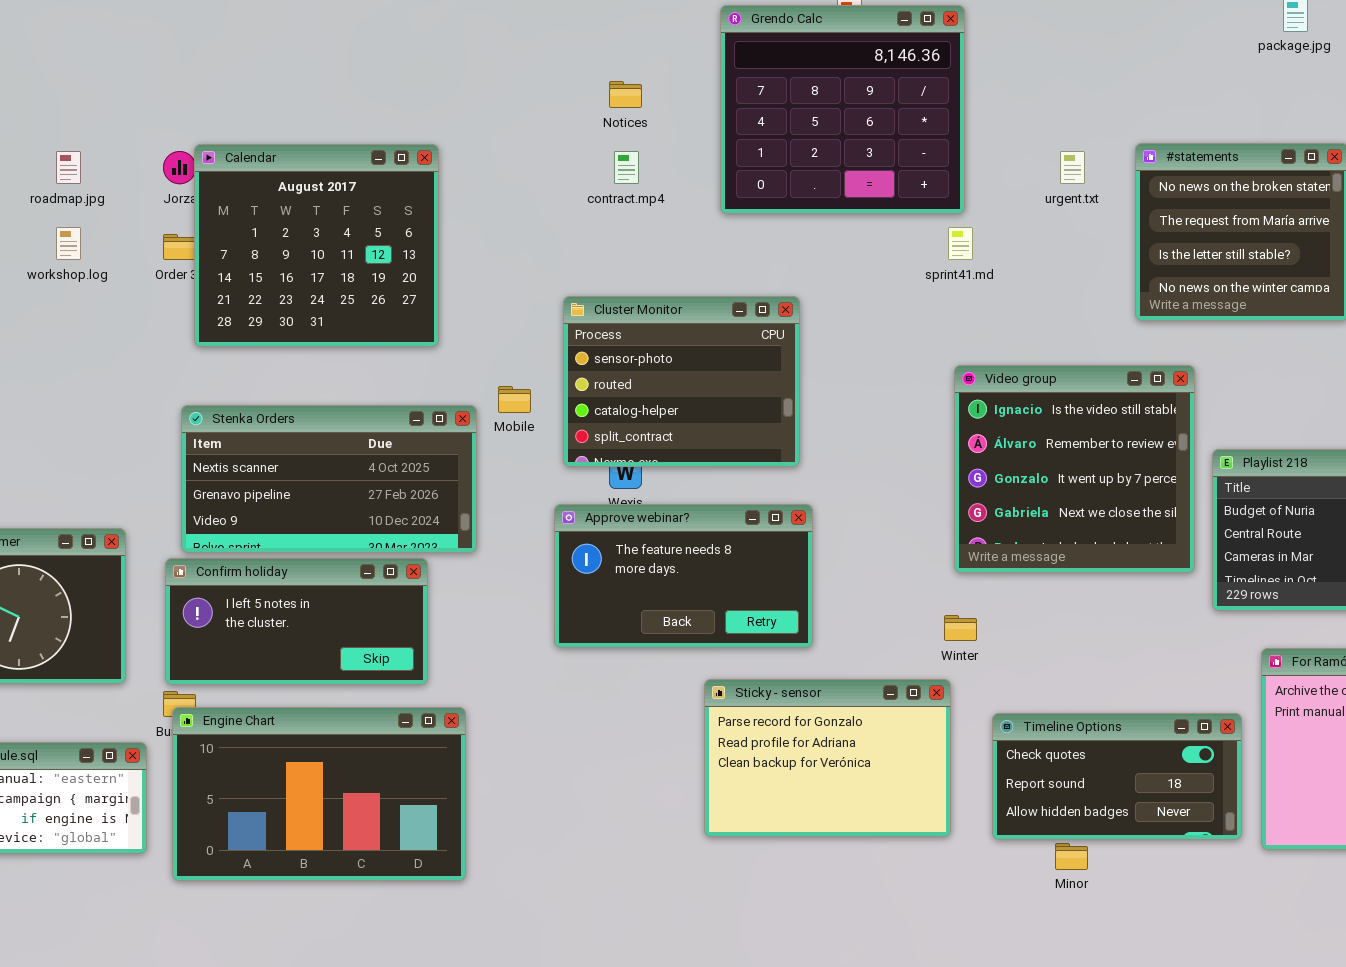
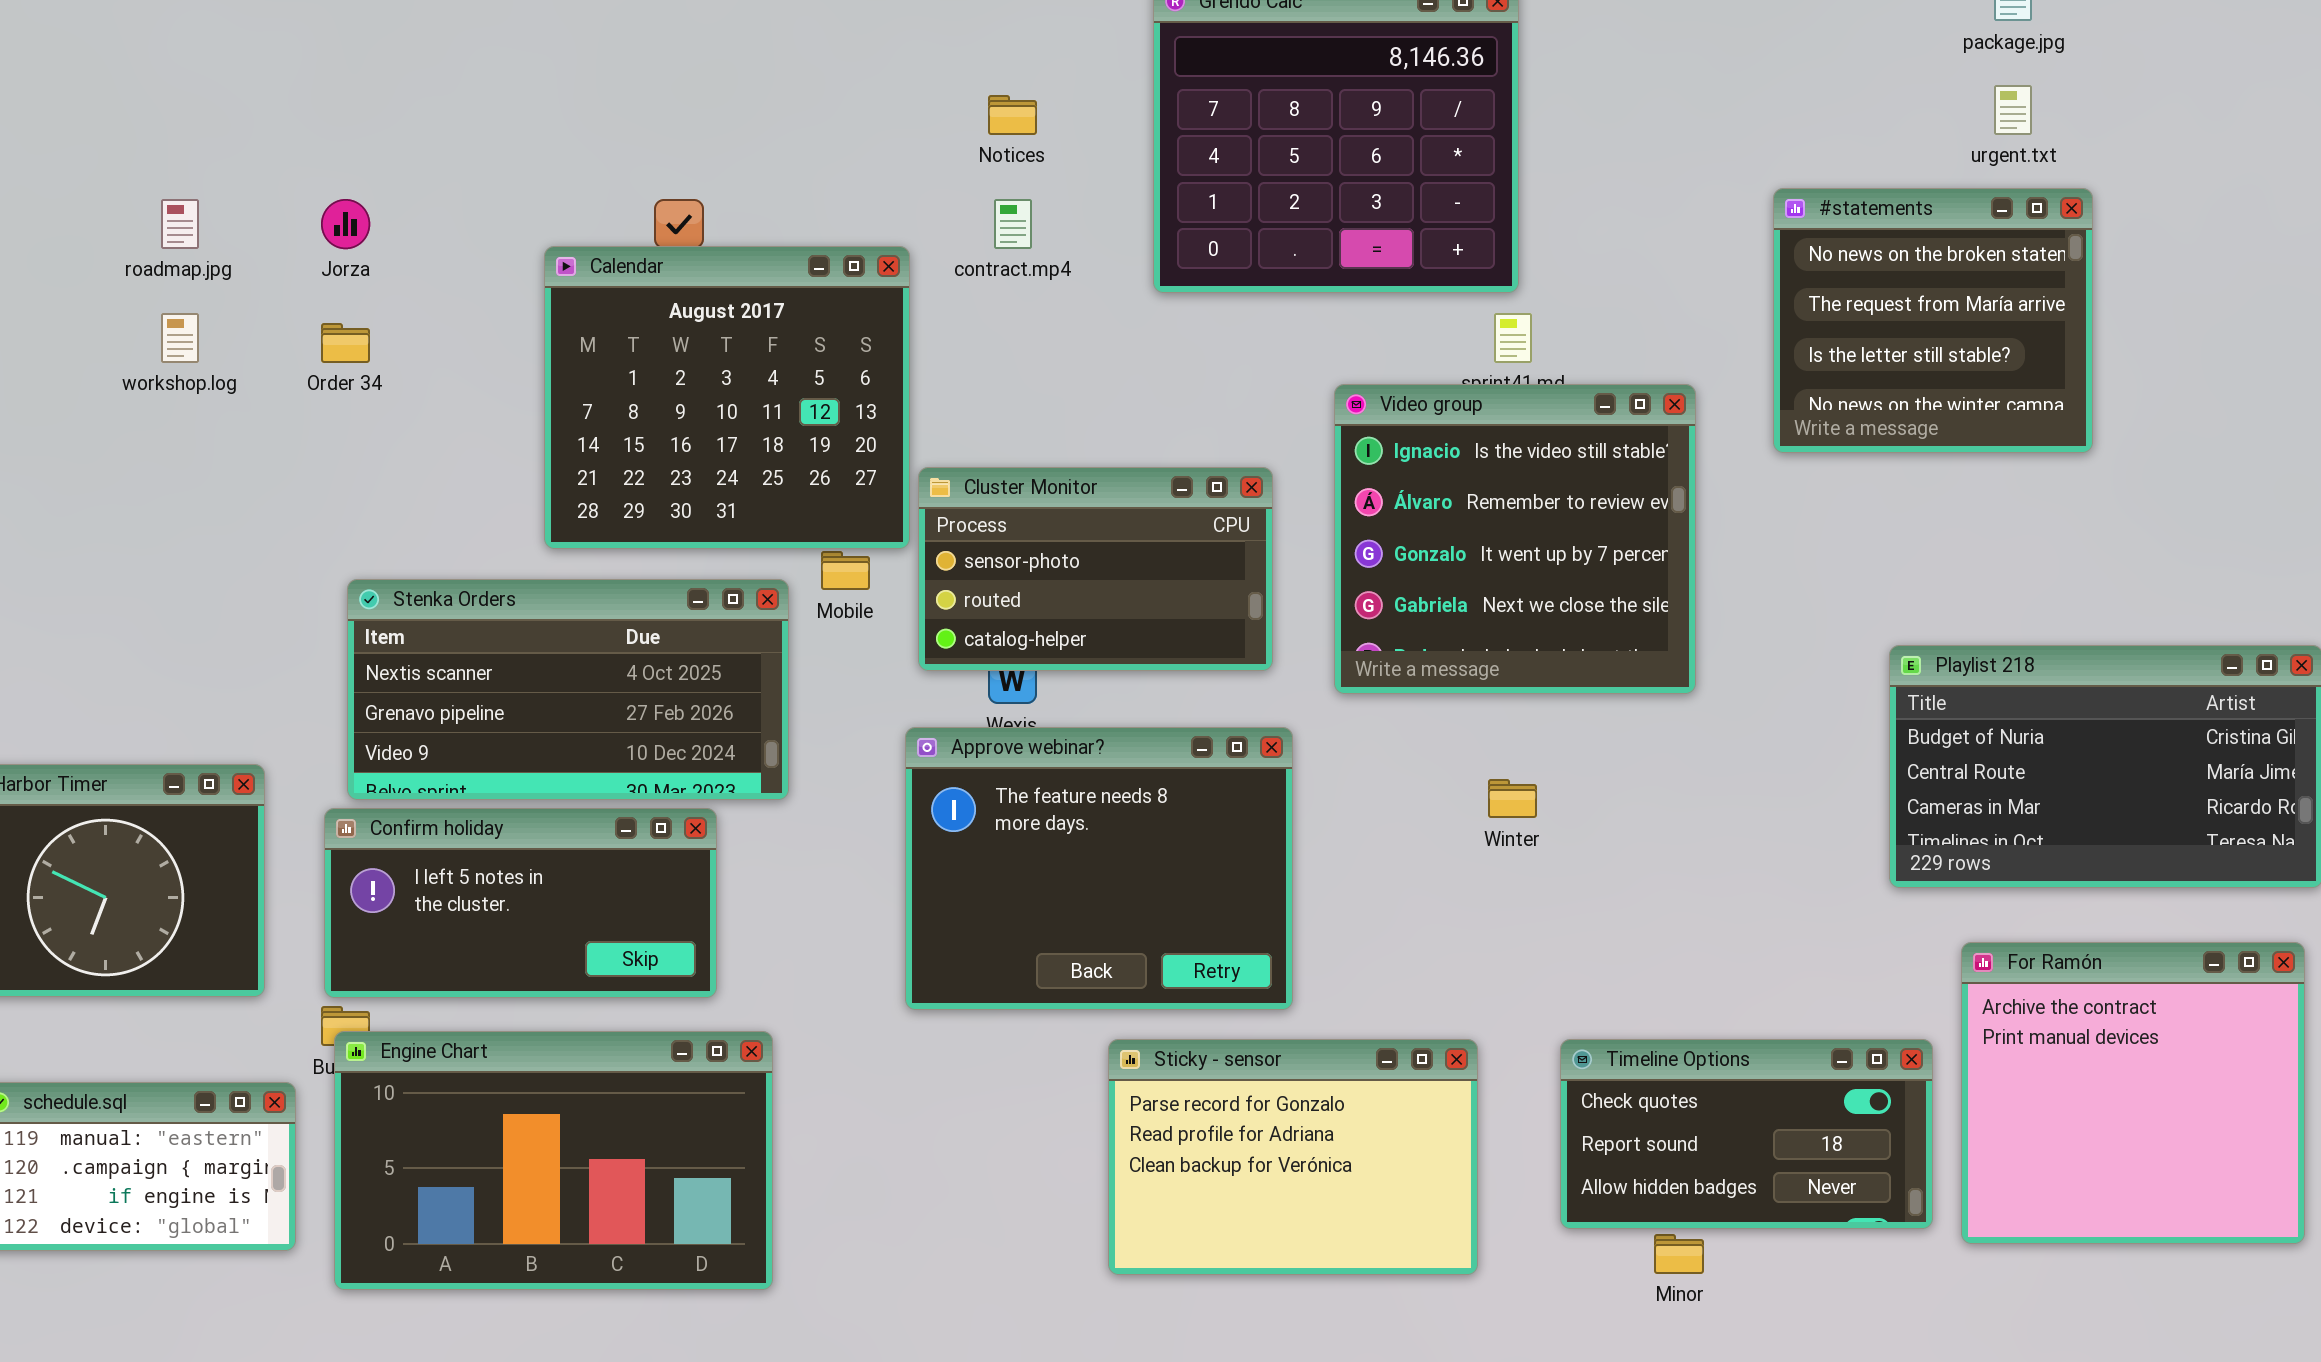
Calendar: [194,144,439,347] -> [544,246,910,549], moved
urgent.txt: [1060,151,1085,184] -> [1994,85,2032,135], moved
Cluster Monitor: [563,296,800,467] -> [918,467,1273,671], resized
Video group: [954,365,1195,573] -> [1334,384,1696,694], moved
Approve webinar?: [554,504,813,648] -> [905,727,1293,1010], resized
Winter: [944,615,977,641] -> [1488,779,1537,818], moved
Sticky - sensor: [704,679,951,837] -> [1108,1039,1478,1275], moved

